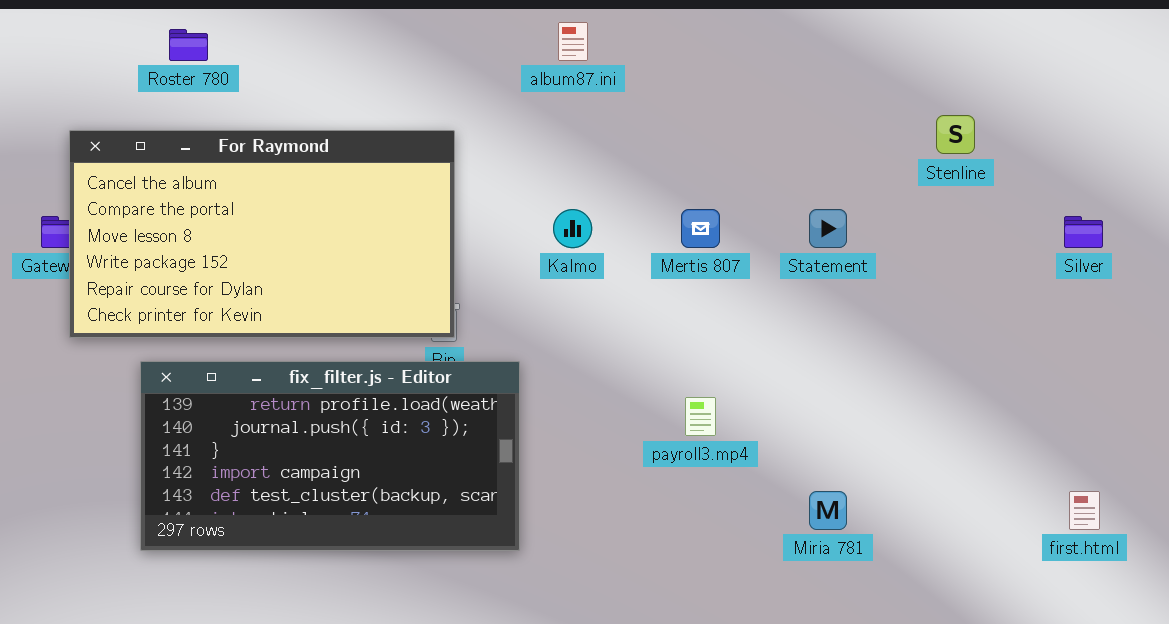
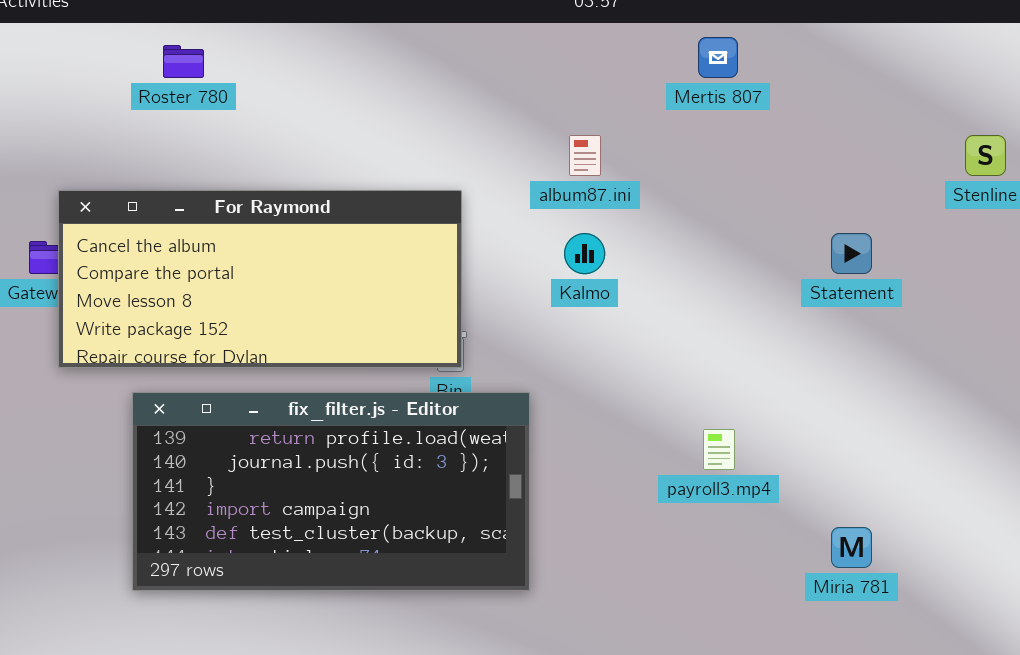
album87.ini: [558,22,588,61] -> [569,135,601,176], moved
For Raymond: [69,130,455,338] -> [58,190,462,368], resized
Mertis 807: [681,209,720,248] -> [698,37,738,78], moved

